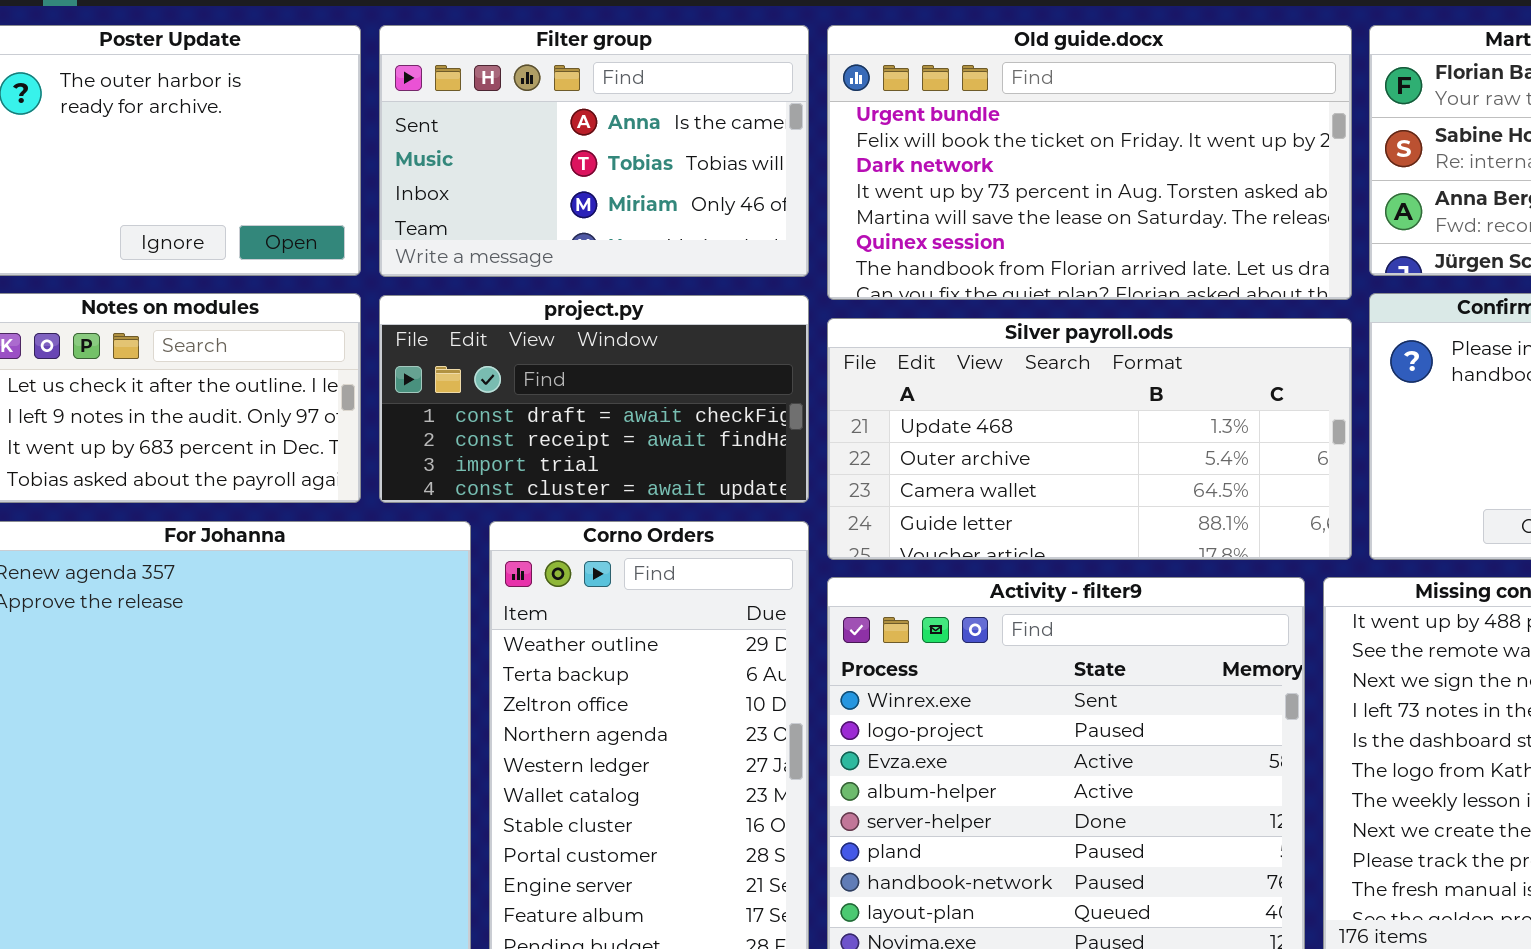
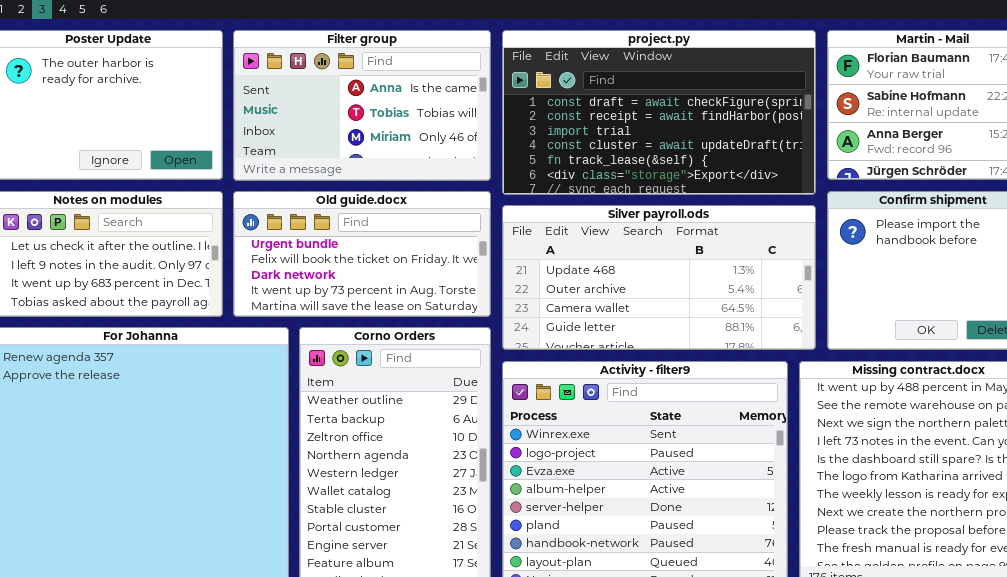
Old guide.docx: [827,25,1352,300] -> [233,191,491,317], moved, resized
project.py: [379,295,809,503] -> [502,30,816,195], moved, resized

